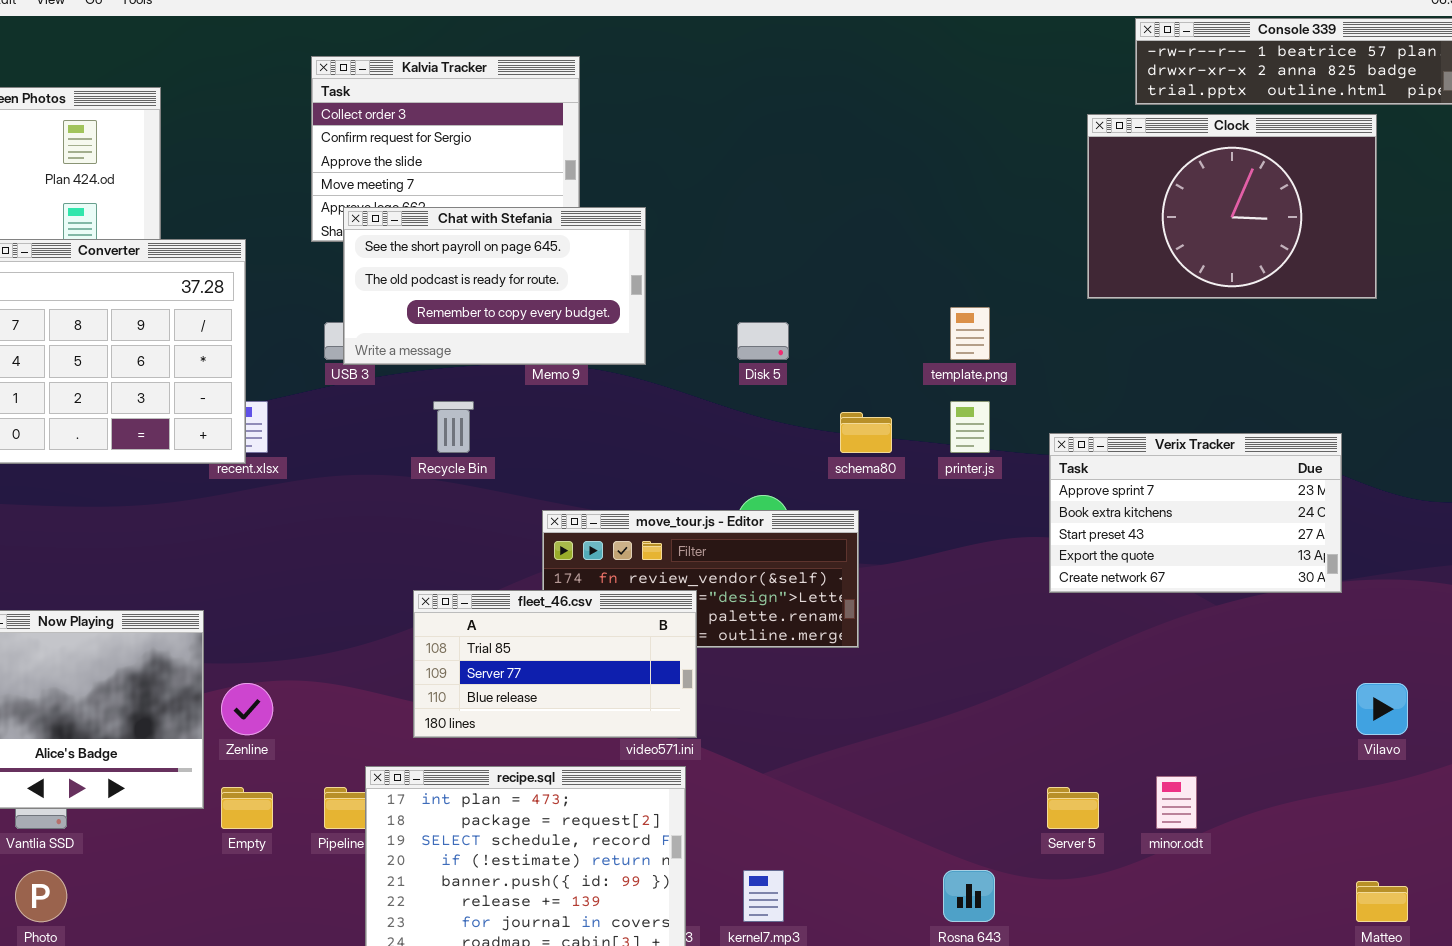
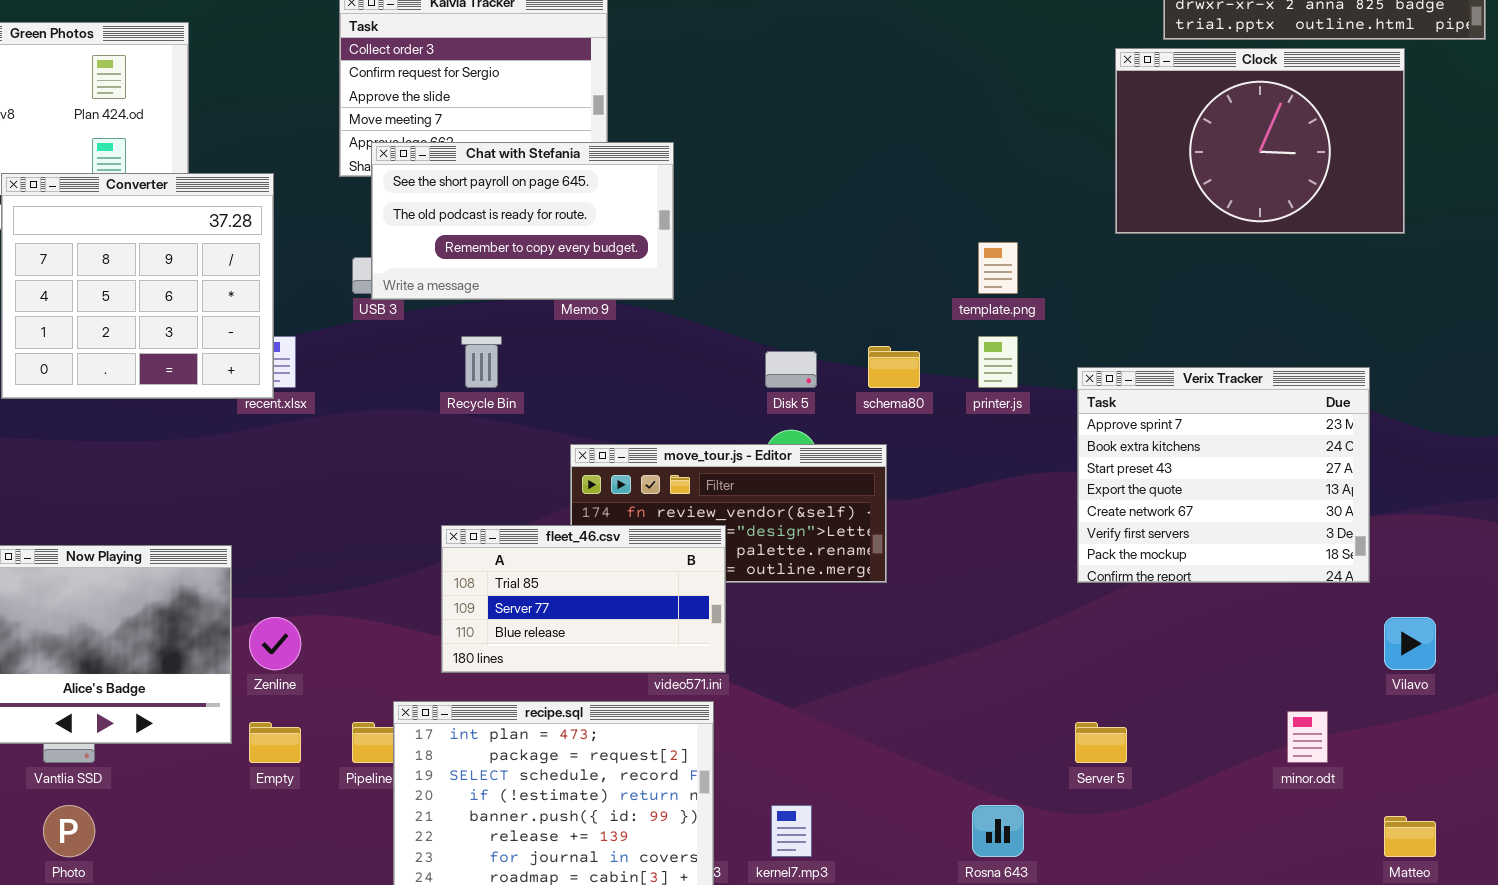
Disk 5: [737,322,789,360] -> [765,351,817,388], moved
Verix Tracker: [1049,433,1342,593] -> [1077,367,1370,583], resized
minor.odt: [1156,776,1197,829] -> [1287,711,1328,763], moved

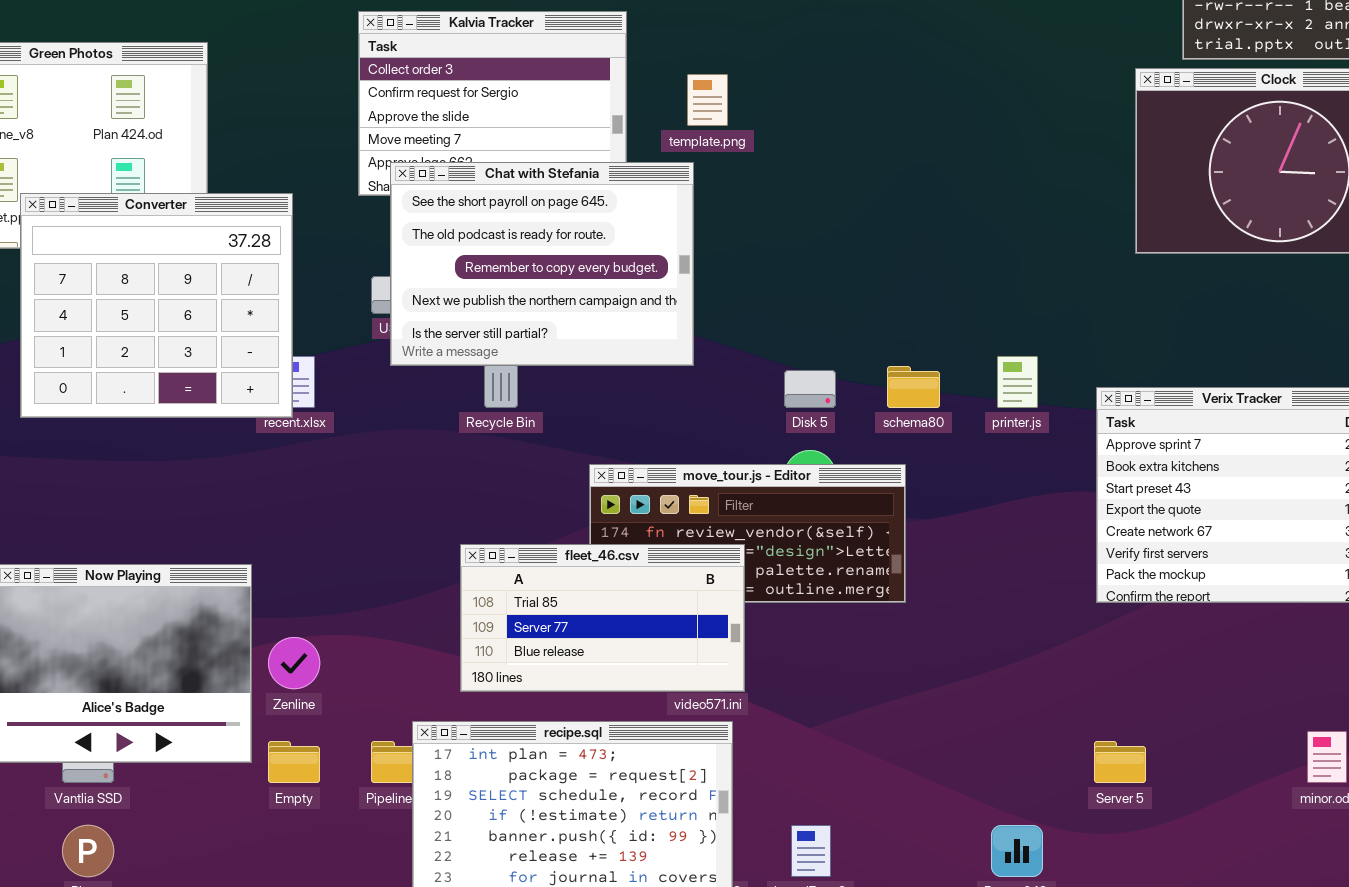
Chat with Stefania: [371,142,674,300] -> [390,162,694,366], resized
template.png: [978,242,1018,294] -> [687,74,728,126], moved

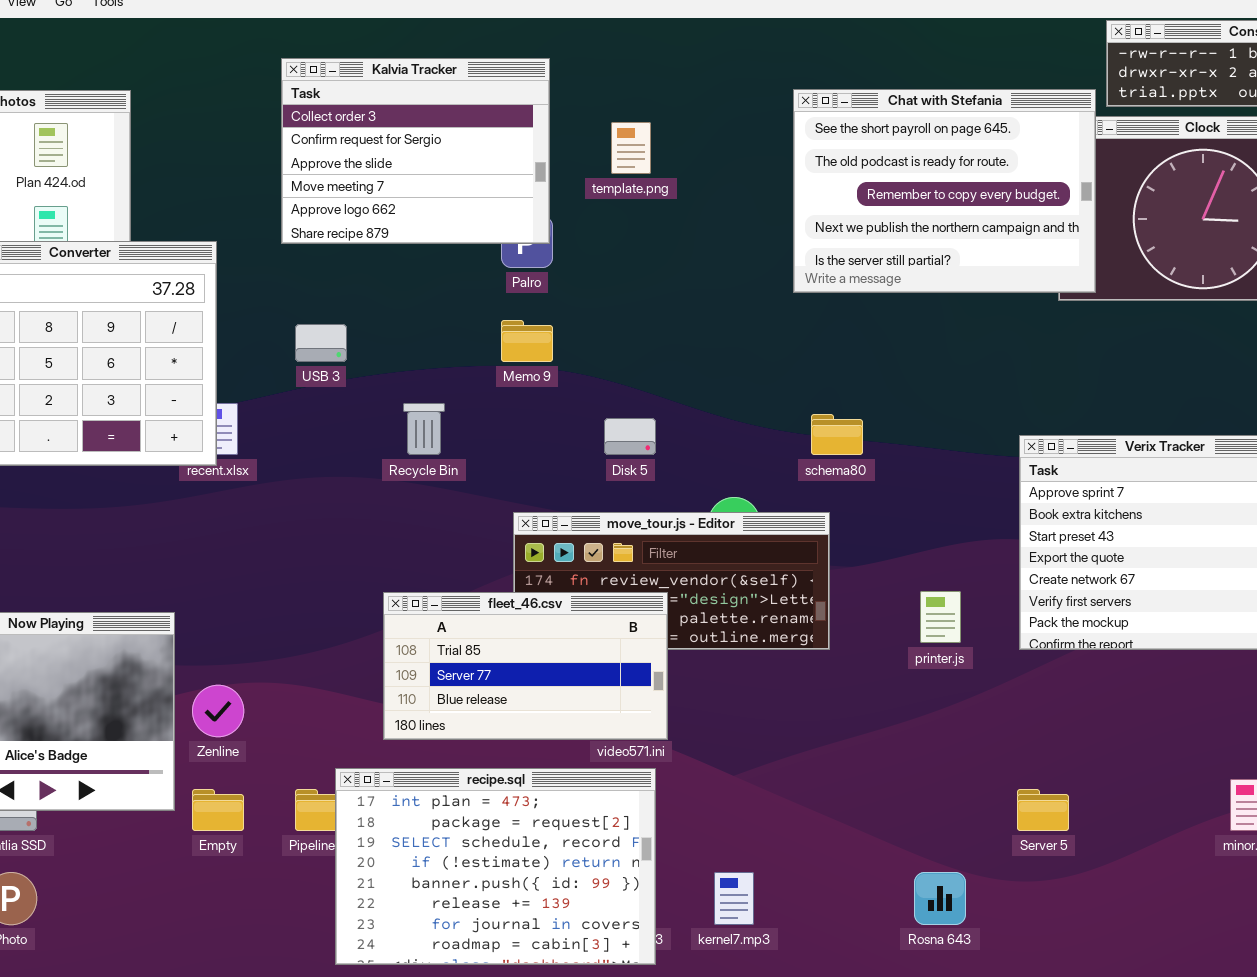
Chat with Stefania: [390,162,694,366] -> [793,89,1096,293], moved
printer.js: [997,356,1038,408] -> [920,591,961,643], moved
Disk 5: [784,370,836,408] -> [604,418,656,455], moved

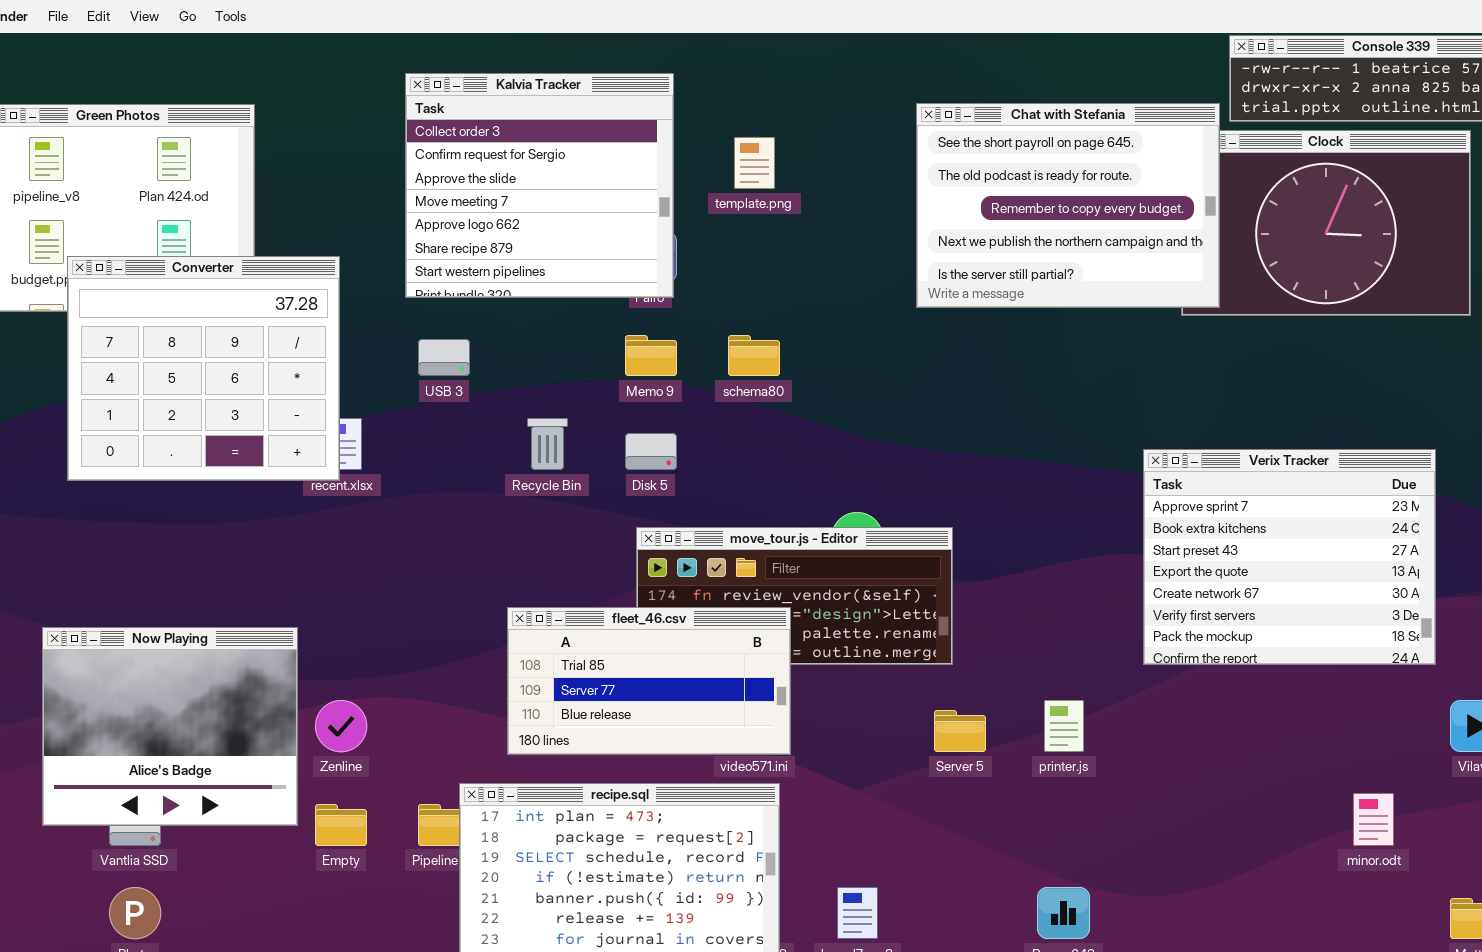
Kalvia Tracker: [281,58,550,244] -> [405,73,674,298], resized
schema80: [811,414,863,455] -> [728,335,780,376], moved
Disk 5: [604,418,656,455] -> [625,433,677,470], moved
printer.js: [920,591,961,643] -> [1044,700,1084,752], moved
Server 5: [1017,789,1069,831] -> [934,710,986,752], moved

